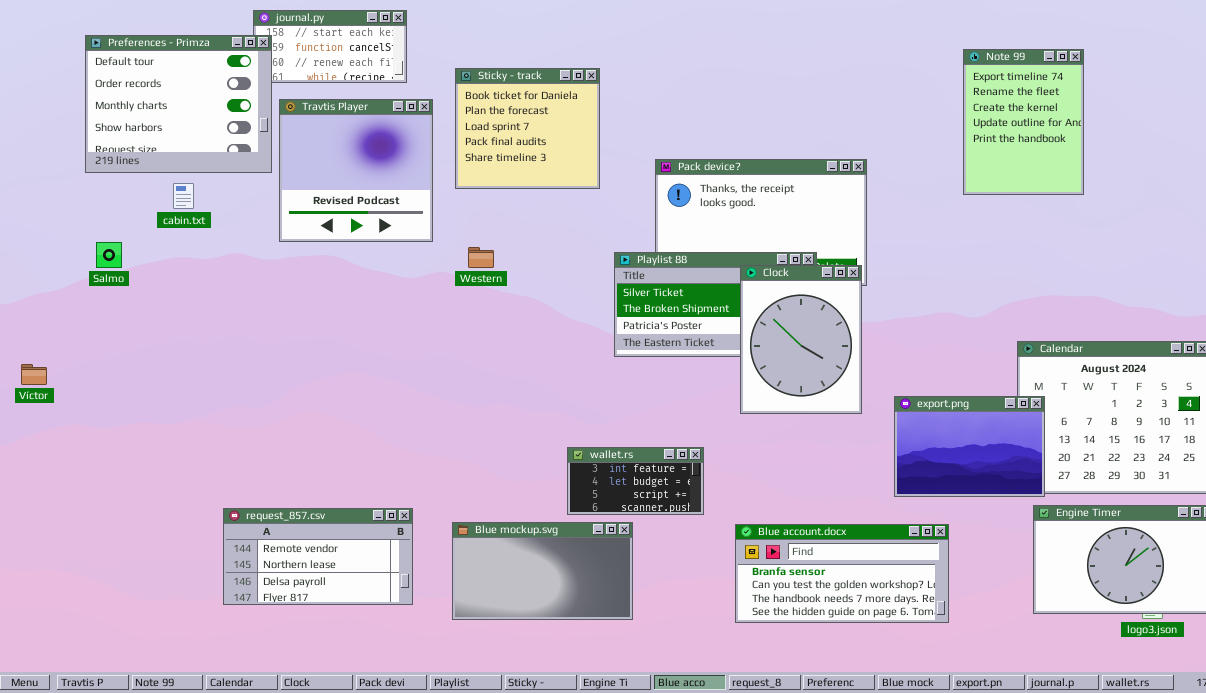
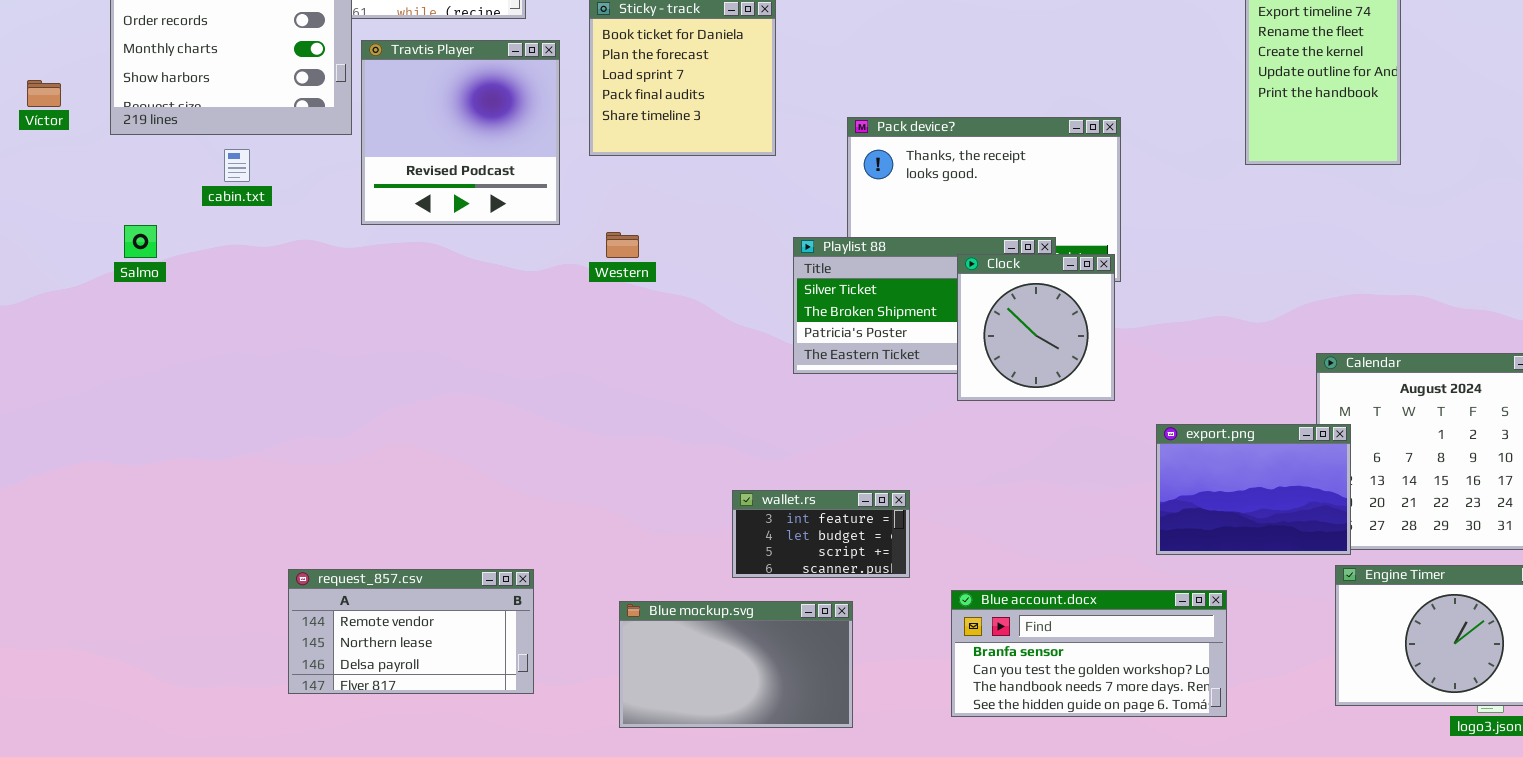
Clock: [740,265,862,414] -> [957,254,1115,401], resized
Víctor: [21,364,47,385] -> [27,80,61,107], moved
Blue mockup.svg: [452,522,633,620] -> [619,601,853,728], moved

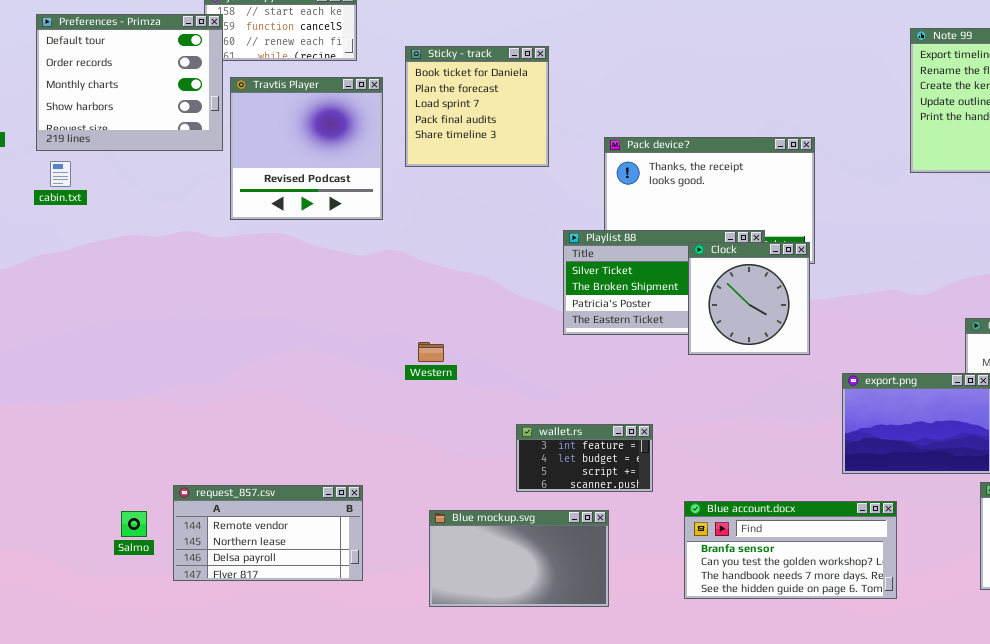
cabin.txt: [224,149,250,182] -> [50,161,71,187], moved
Salmo: [124,225,157,258] -> [121,511,147,537], moved
Western: [606,232,639,258] -> [418,342,444,362], moved

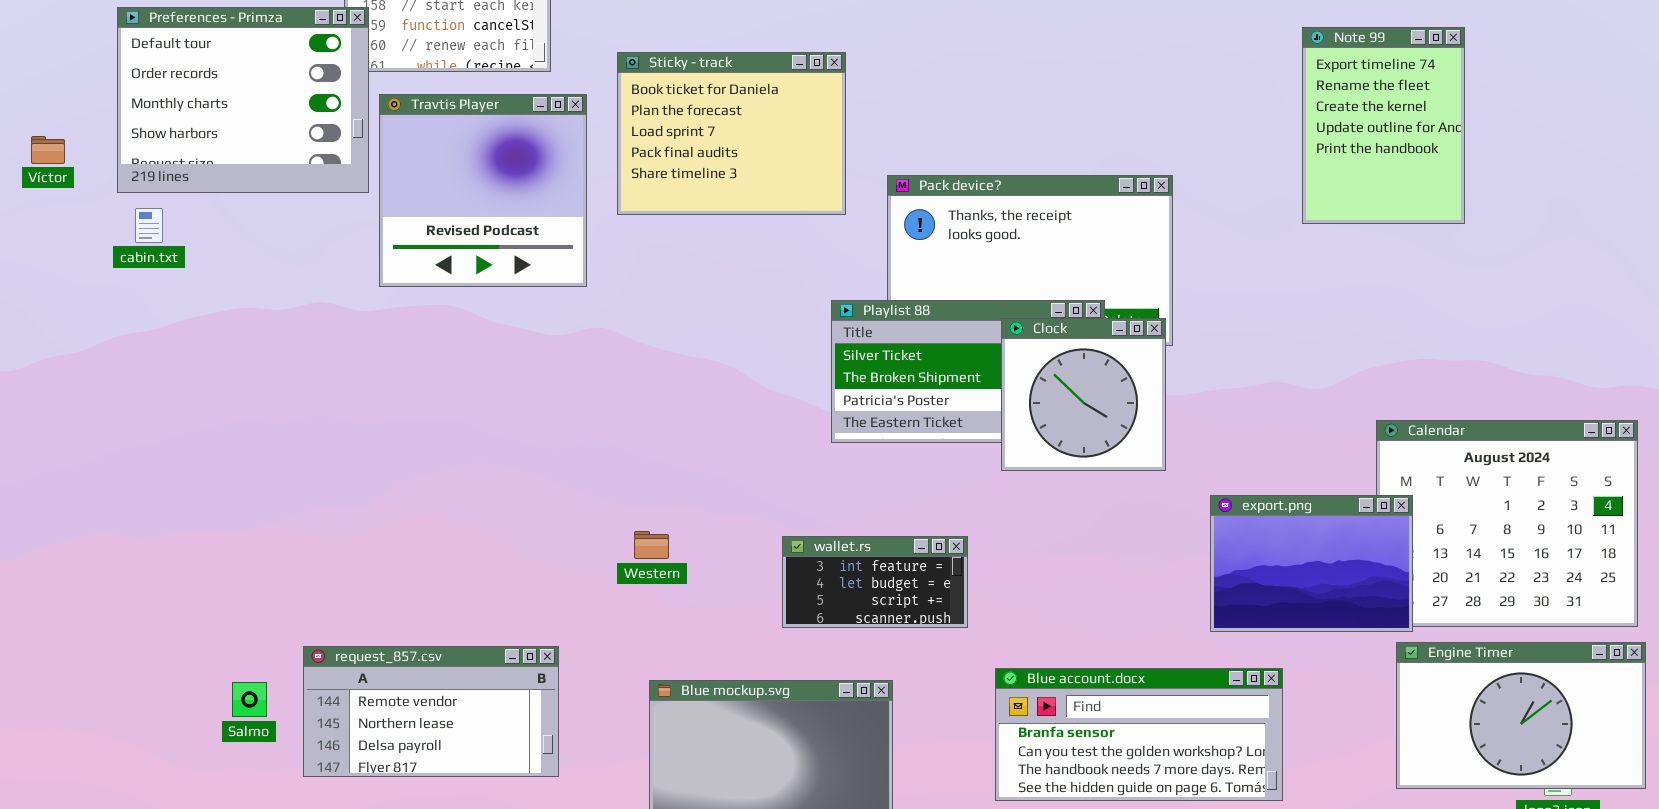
Sticky - track: [405,46,549,167] -> [617,52,846,215], resized
Western: [418,342,444,362] -> [634,531,669,559], moved
wallet.rs: [516,424,653,492] -> [782,536,968,628], moved

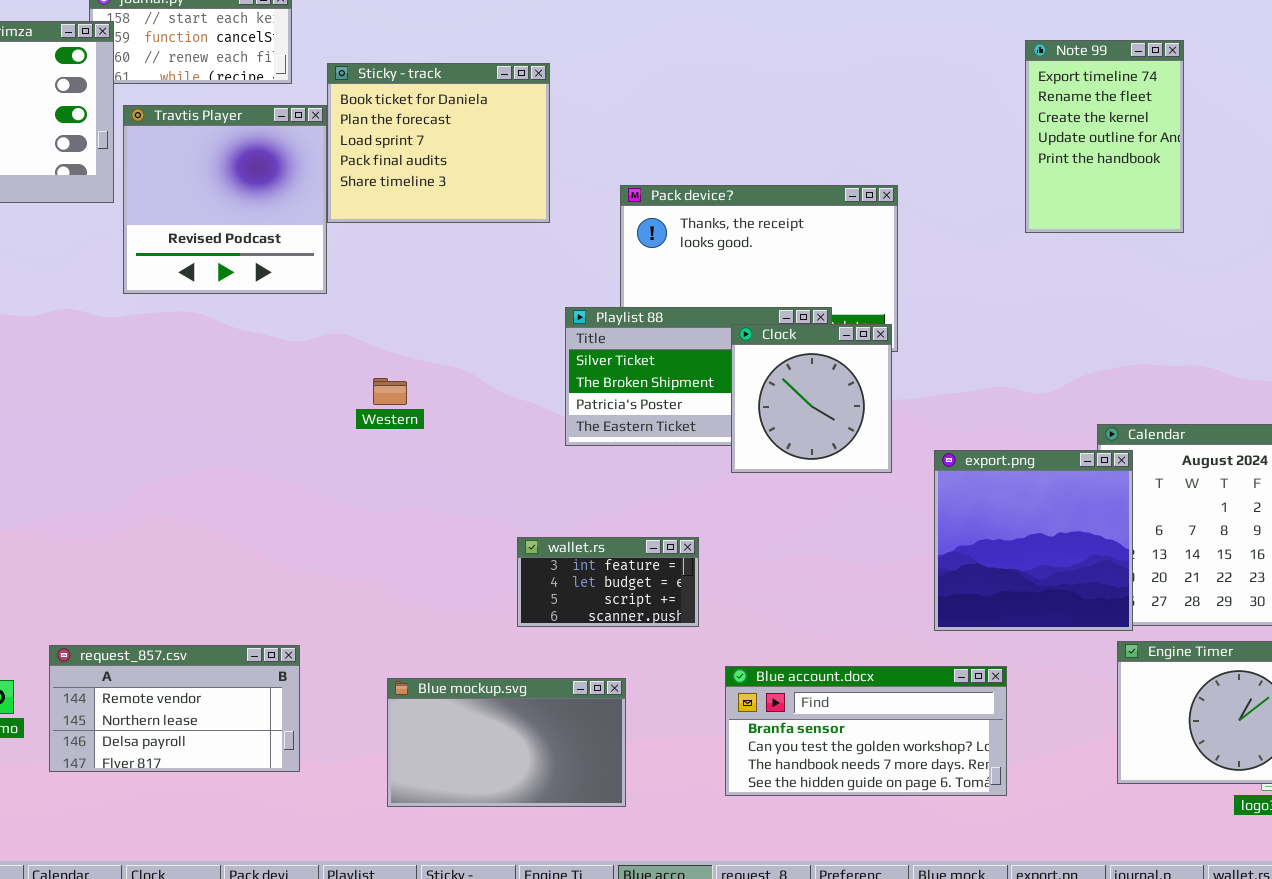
Sticky - track: [617,52,846,215] -> [327,63,550,223], moved
export.png: [1210,495,1413,632] -> [934,450,1133,631], resized
Western: [634,531,669,559] -> [373,378,407,405], moved

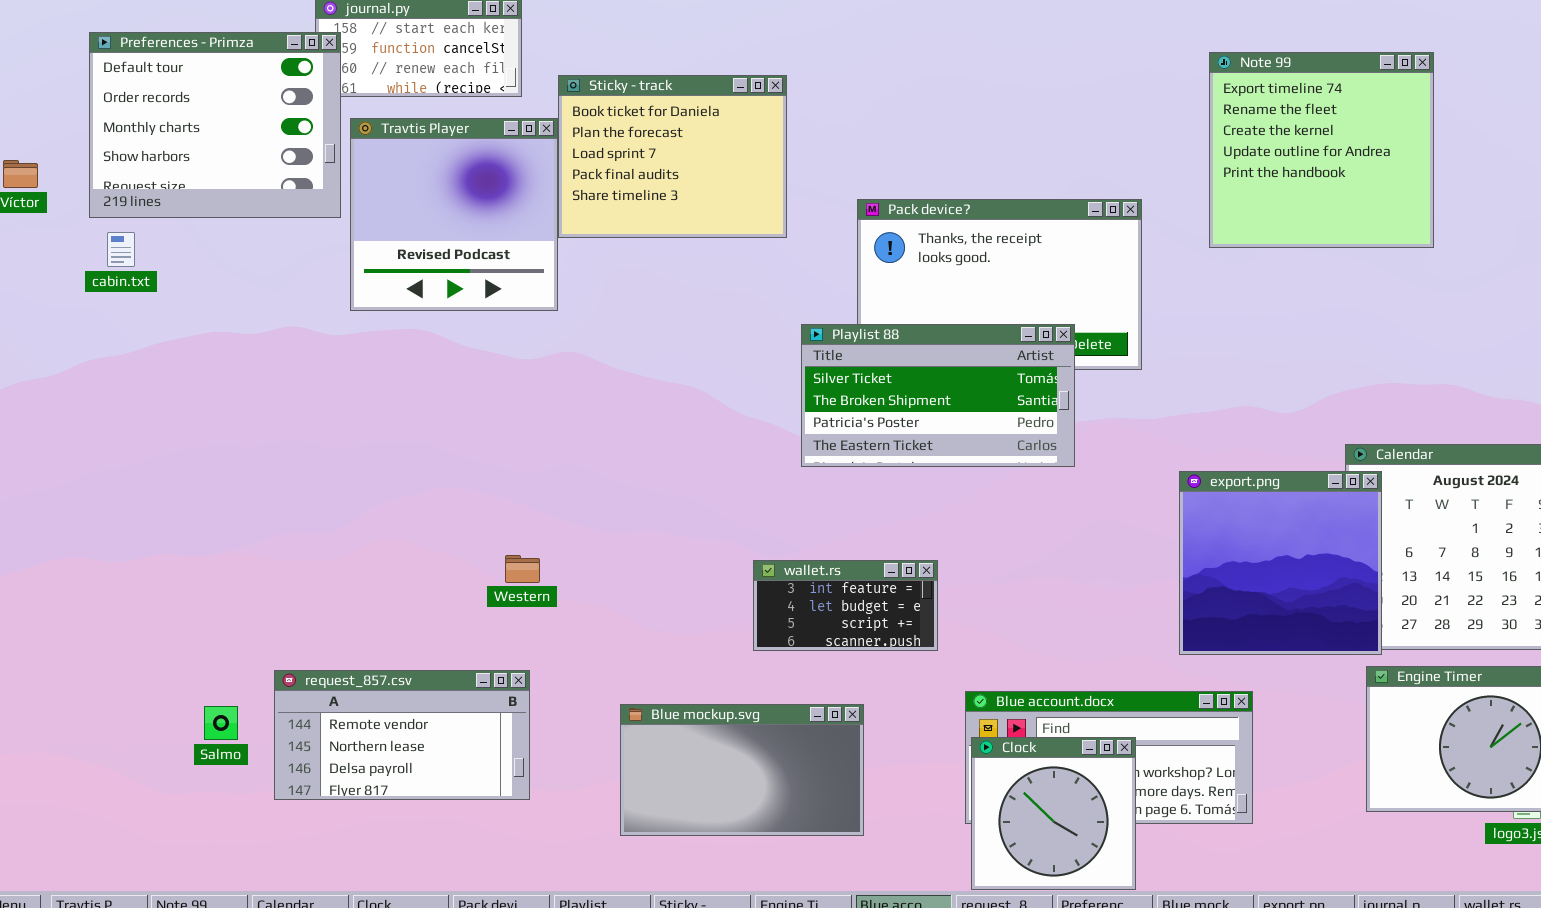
Note 99: [1025,40,1184,233] -> [1209,52,1434,248], resized
Clock: [731,324,892,473] -> [971,737,1136,890], moved
Western: [373,378,407,405] -> [505,555,540,583], moved

